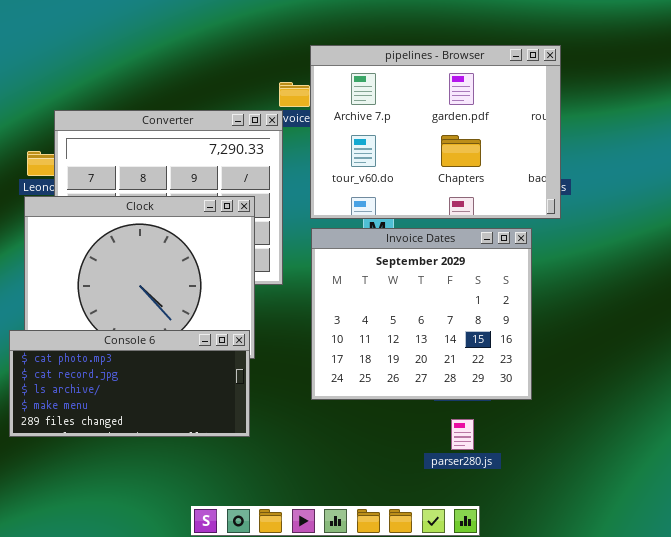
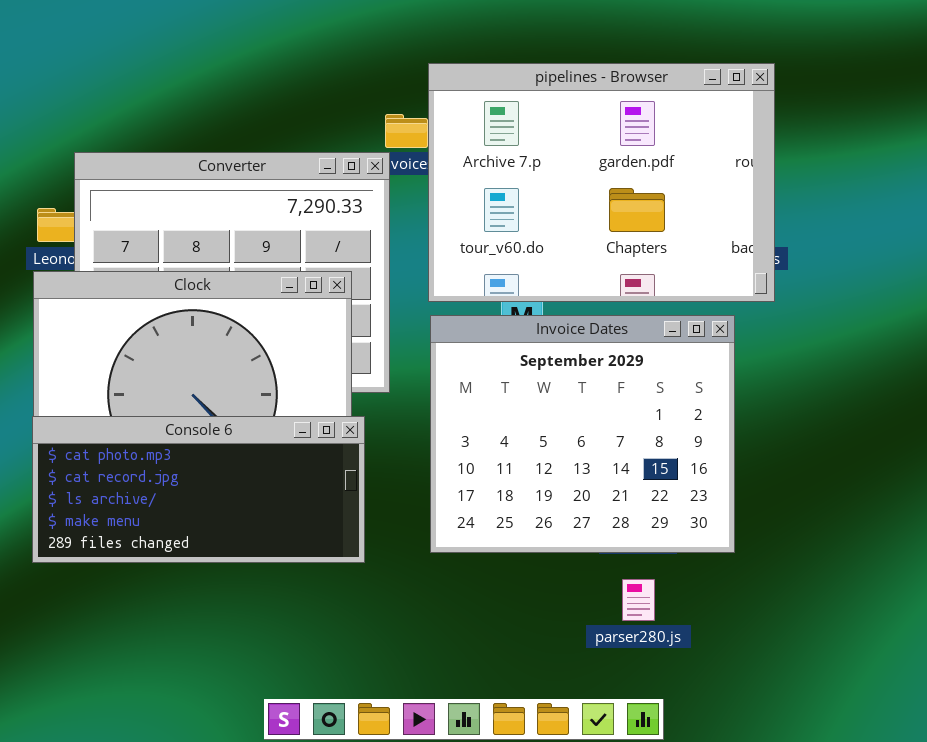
Console 6: [9,330,250,437] -> [32,416,365,563], moved

